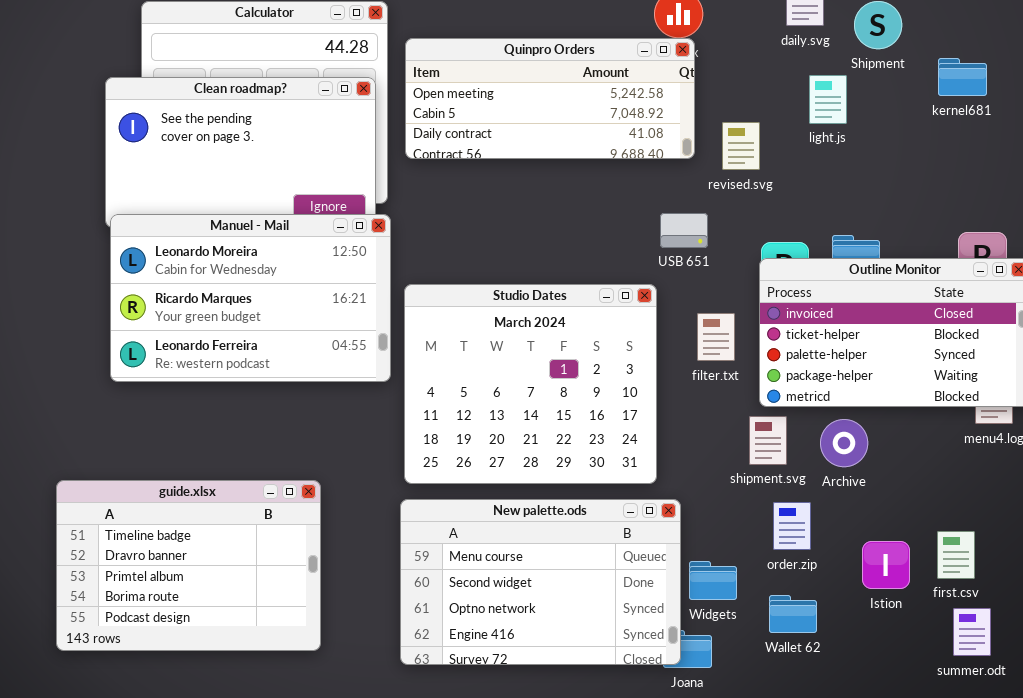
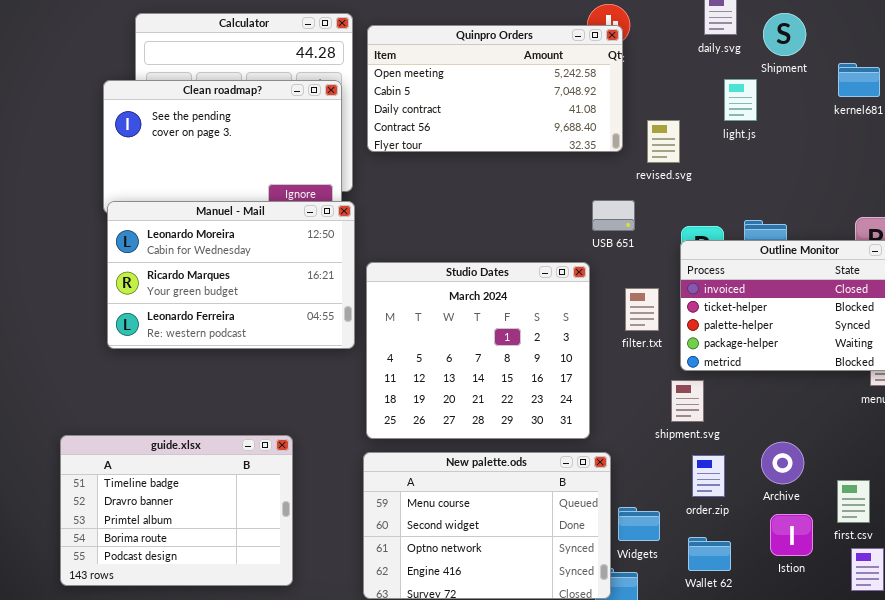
Quinpro Orders: [405,38,695,159] -> [367,25,623,152], resized
Archive: [820,419,868,467] -> [761,442,804,484], moved
Istion: [862,541,910,589] -> [770,514,813,556], moved

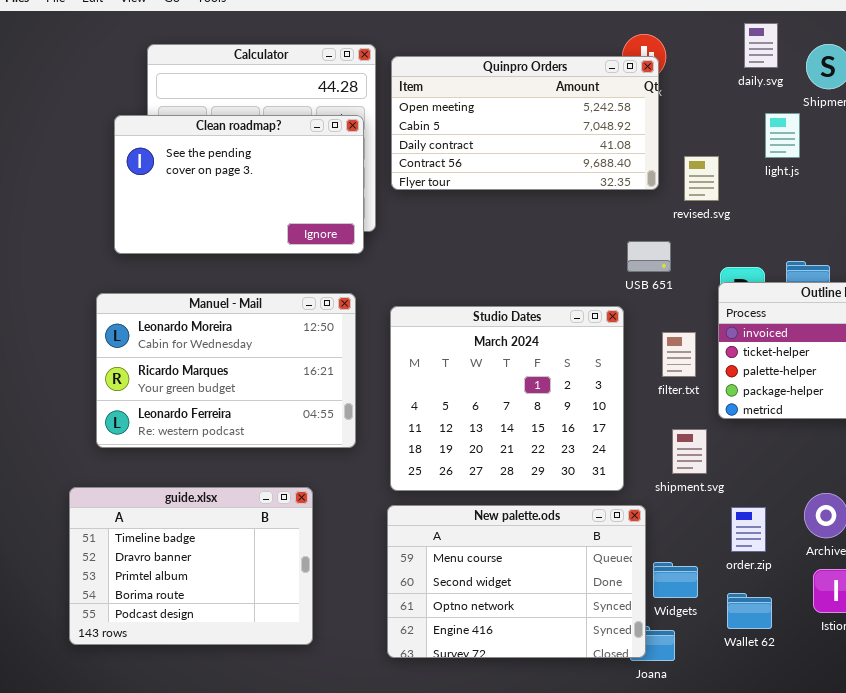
Manuel - Mail: [107,201,355,349] -> [96,293,356,448], moved
shipment.svg: [671,380,704,422] -> [672,429,707,474], moved

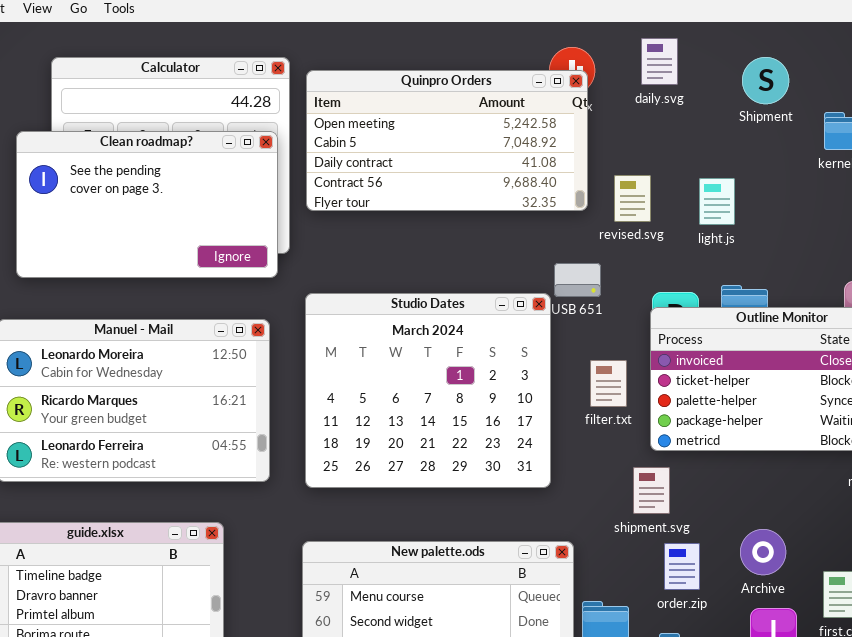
daily.svg: [744,23,778,68] -> [641,38,678,85], moved
light.js: [765,113,800,158] -> [699,178,735,225], moved
Studio Dates: [390,306,624,491] -> [305,293,551,488], moved
shipment.svg: [672,429,707,474] -> [633,467,670,514], moved

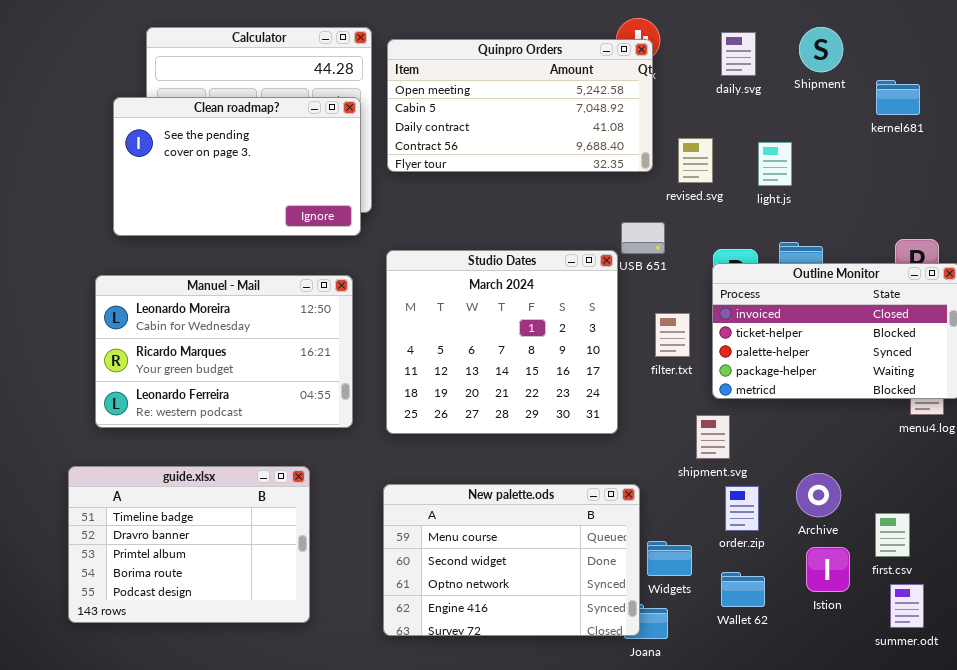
daily.svg: [641,38,678,85] -> [721,32,756,76], moved

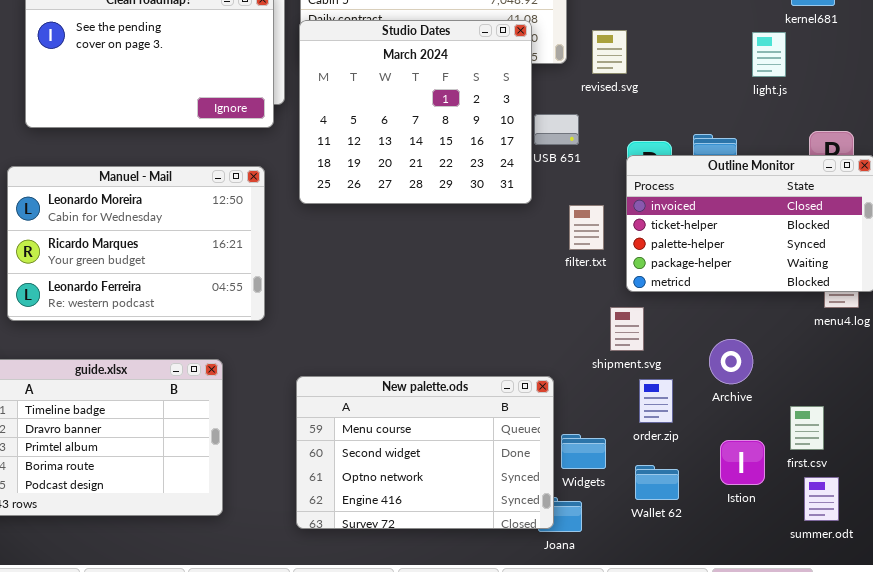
light.js: [758,142,792,186] -> [752,32,786,77], moved
Studio Dates: [386,250,618,434] -> [299,20,532,204], moved
Archive: [796,473,841,517] -> [709,339,753,384], moved

